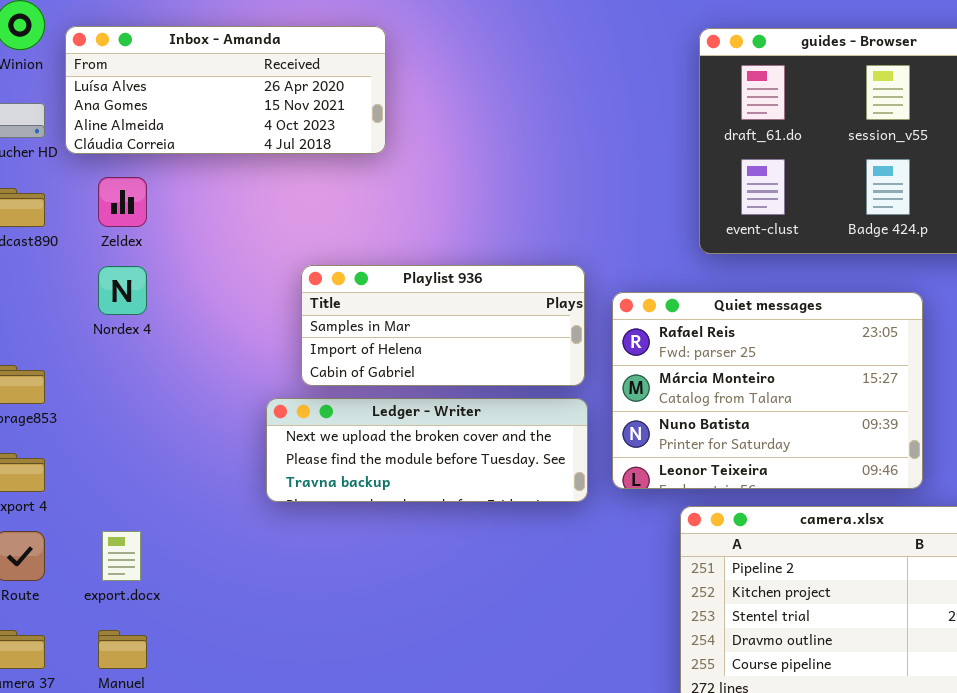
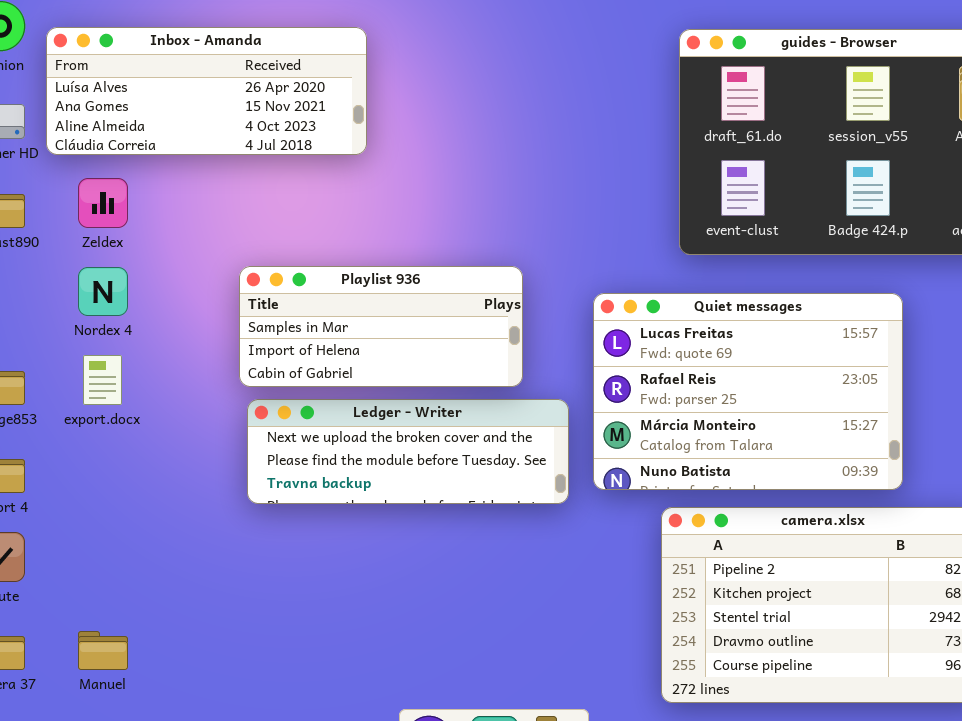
Playlist 936: [301,265,585,386] -> [239,266,523,387], moved
Quiet messages: [612,292,923,489] -> [593,293,903,490], scrolled up 1 row
export.docx: [102,531,141,581] -> [83,355,122,405], moved

